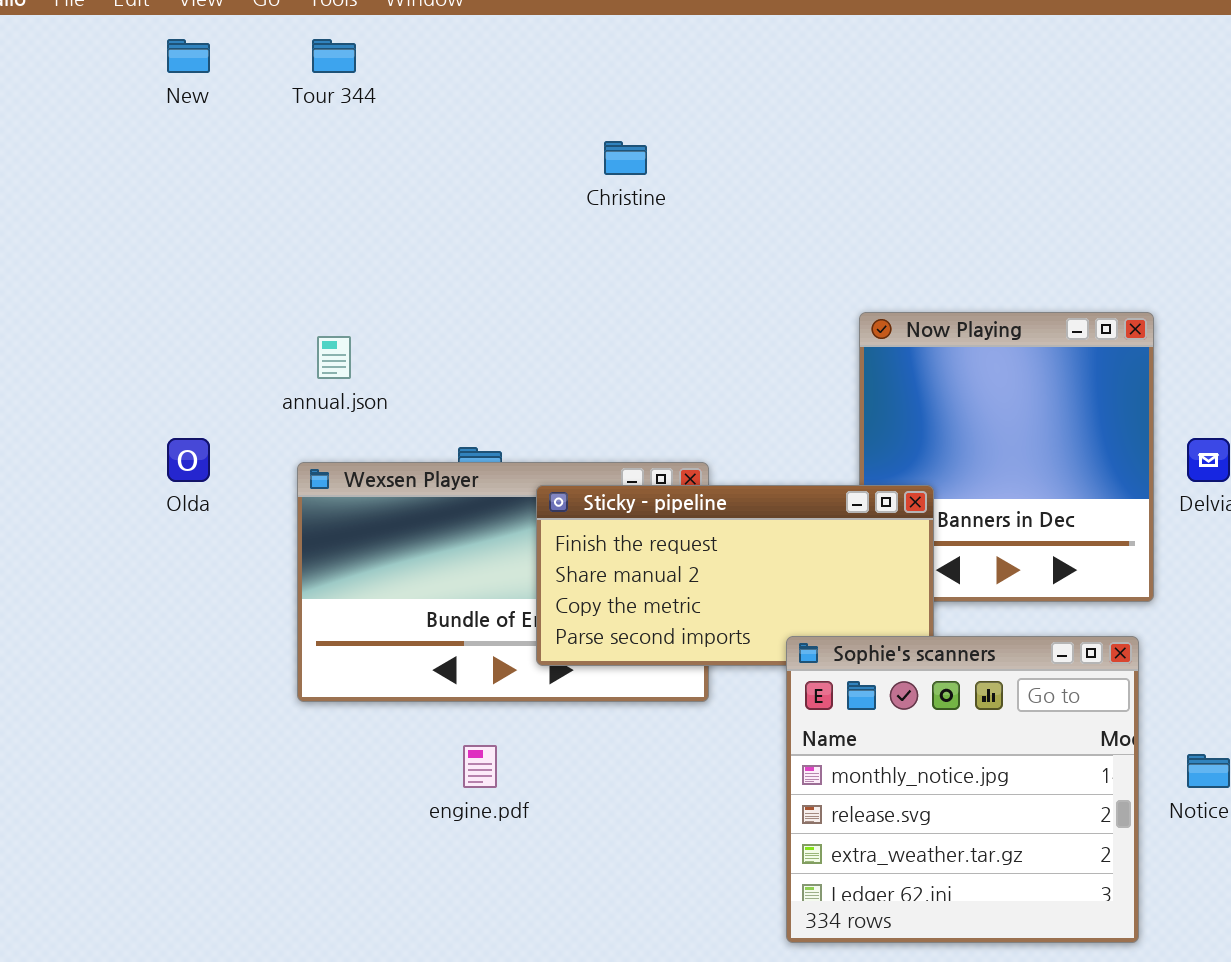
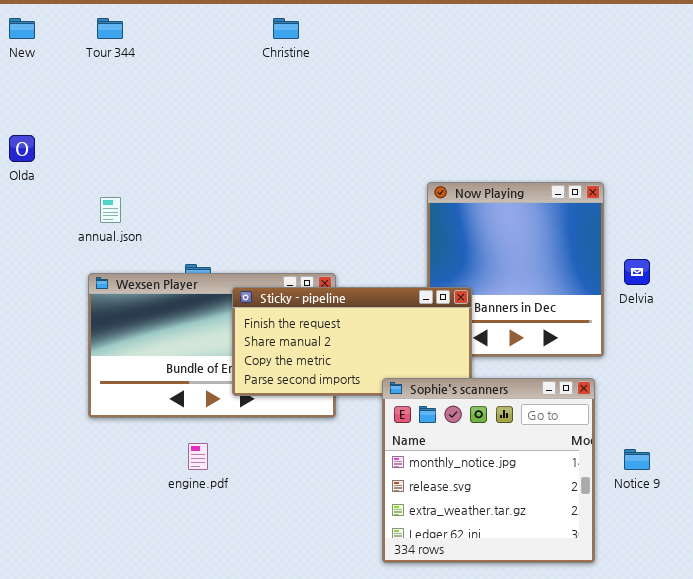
Christine: [604,141,647,175] -> [273,18,299,39], moved
Olda: [167,438,210,482] -> [9,135,35,162], moved

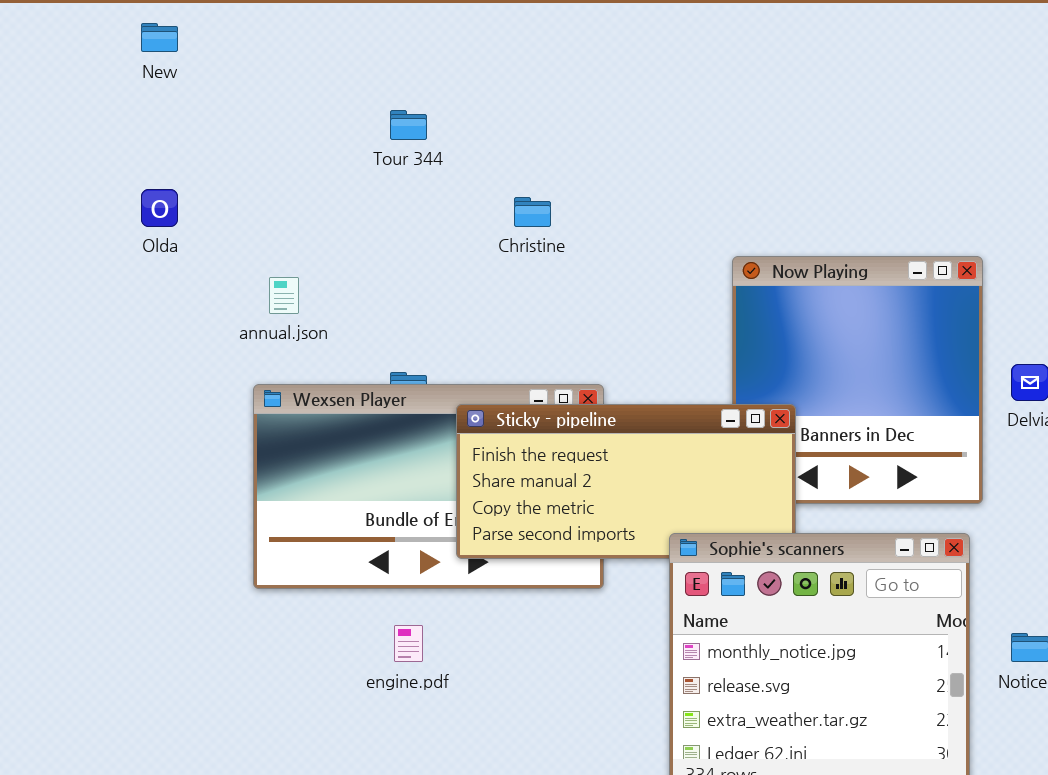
Tour 344: [97,18,123,39] -> [390,110,427,140], moved
Christine: [273,18,299,39] -> [514,197,551,227], moved

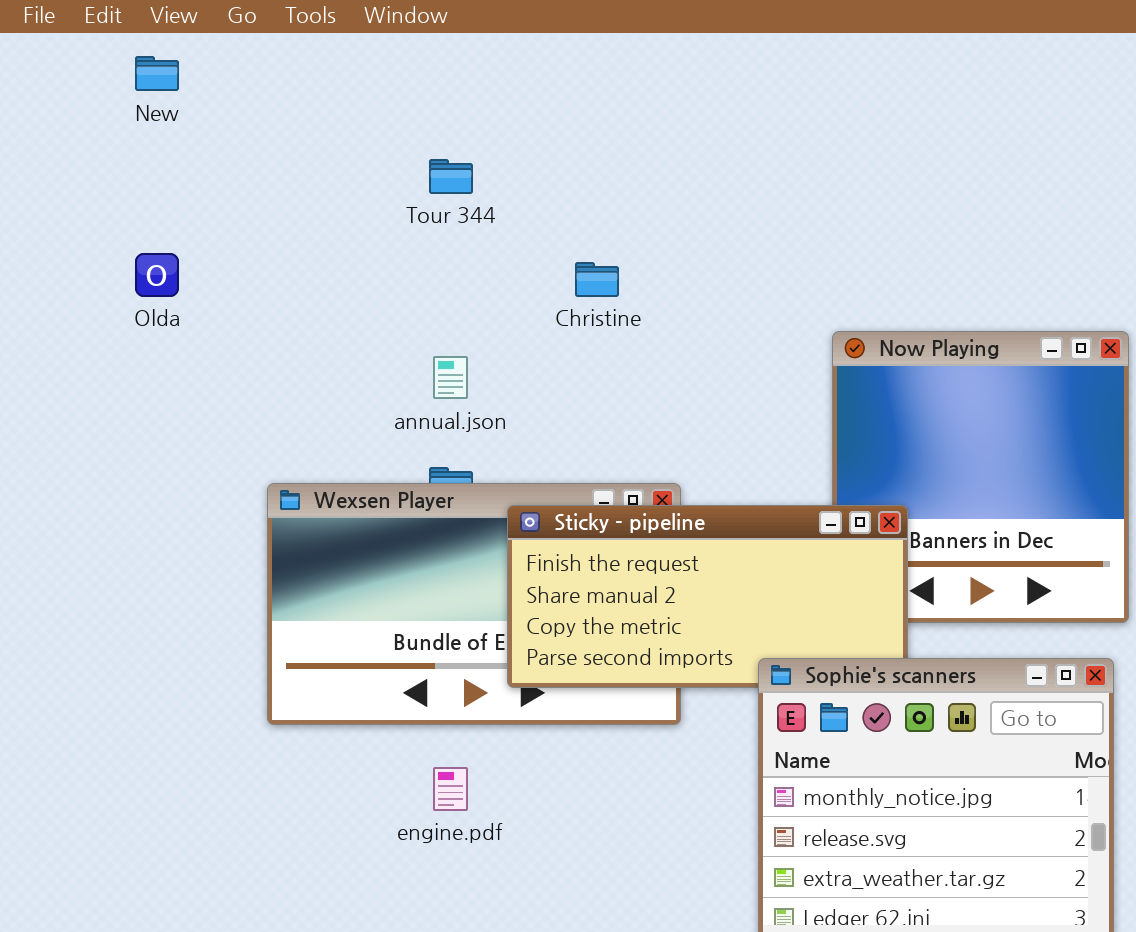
annual.json: [269,277,299,314] -> [433,356,468,399], moved

